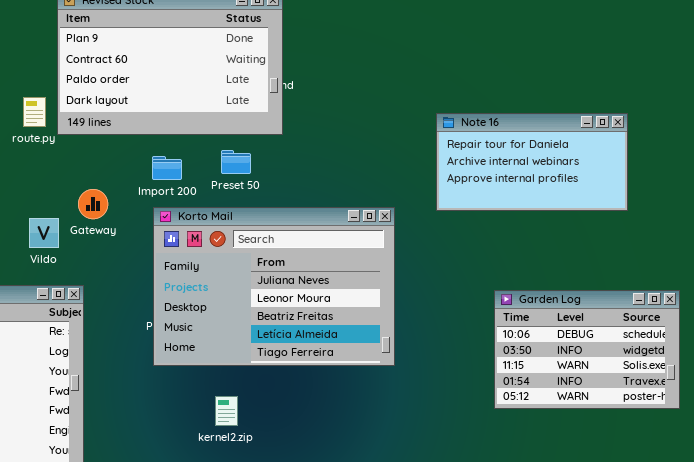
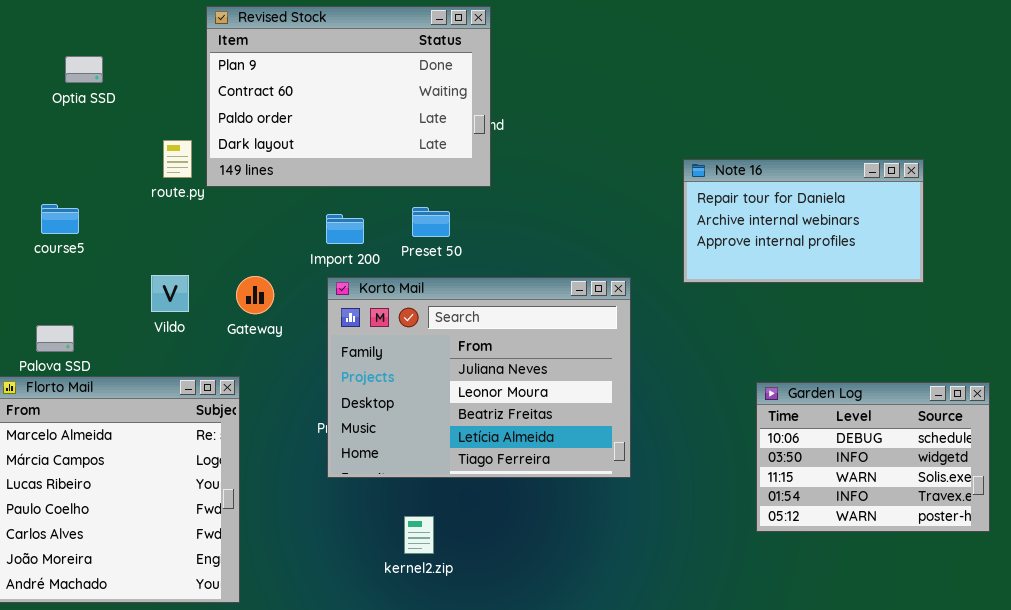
Gateway: [78,189,108,219] -> [236,276,274,314], moved
Vildo: [29,218,59,248] -> [151,275,189,312], moved

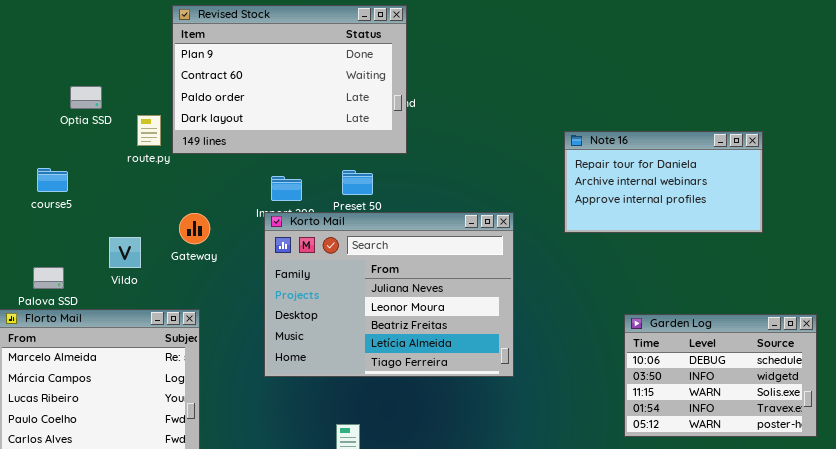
Optia SSD: [65,56,103,83] -> [70,86,102,109], moved
Vildo: [151,275,189,312] -> [109,237,141,268], moved
Gateway: [236,276,274,314] -> [179,213,210,244], moved
Korto Mail: [327,277,631,478] -> [264,212,514,377], moved

